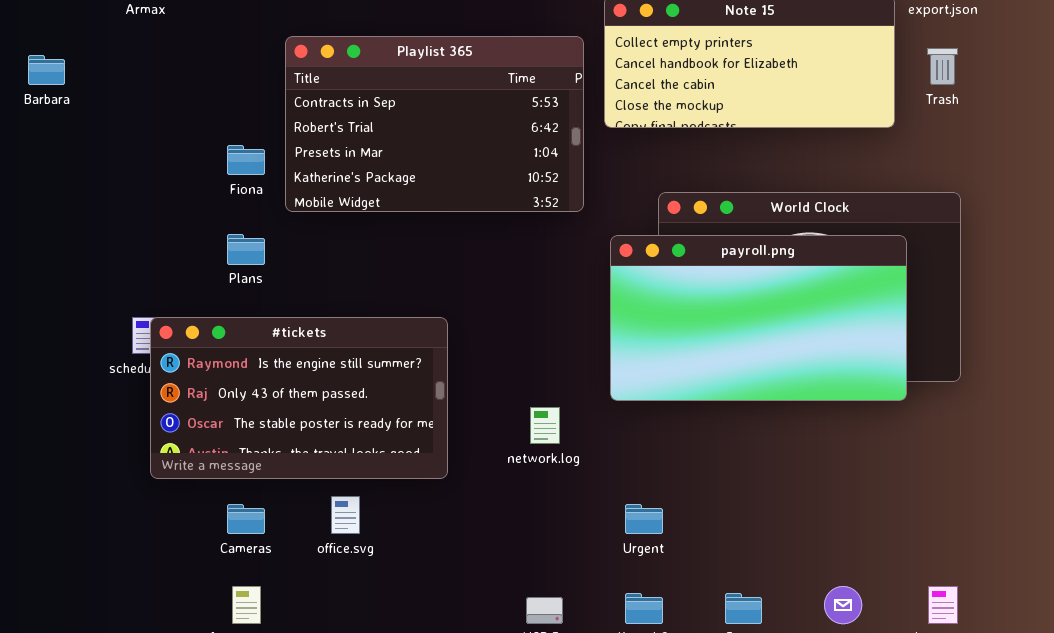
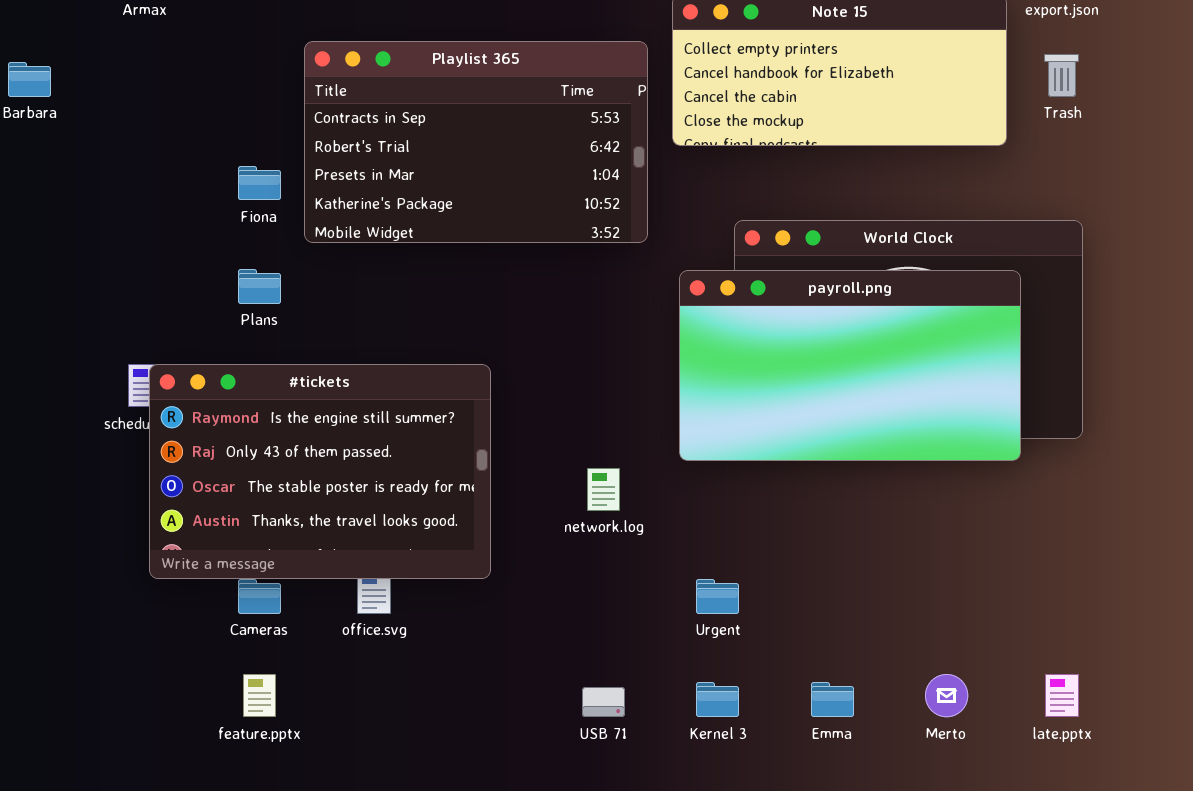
#tickets: [150,317,448,479] -> [149,364,491,579], resized

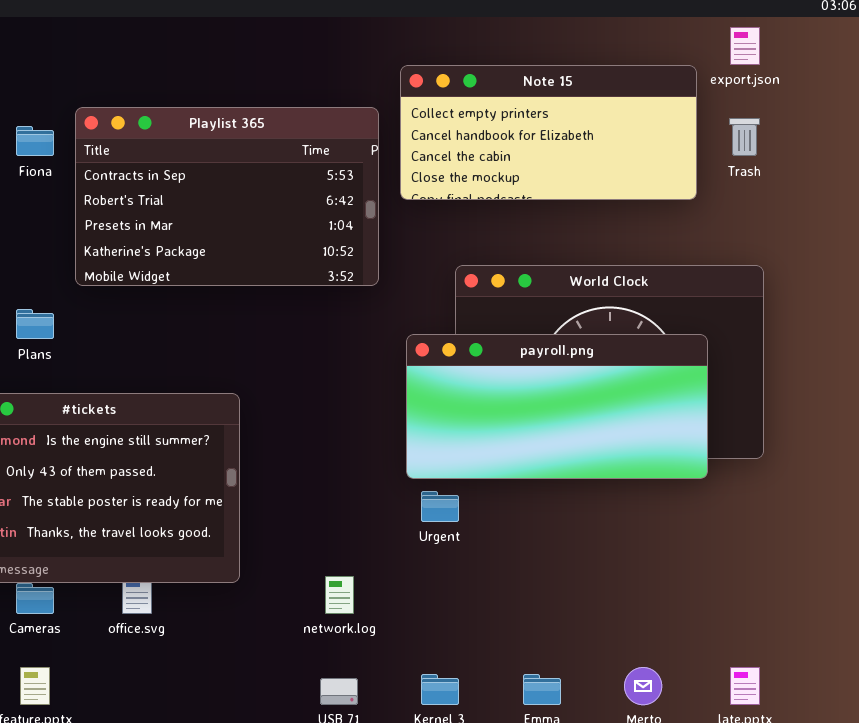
Fiona: [238,166,281,200] -> [16,126,54,156], moved
payroll.png: [679,270,1021,461] -> [406,334,708,479], resized
network.log: [587,468,620,511] -> [325,576,354,614], moved
Urgent: [696,579,739,614] -> [421,491,459,522], moved

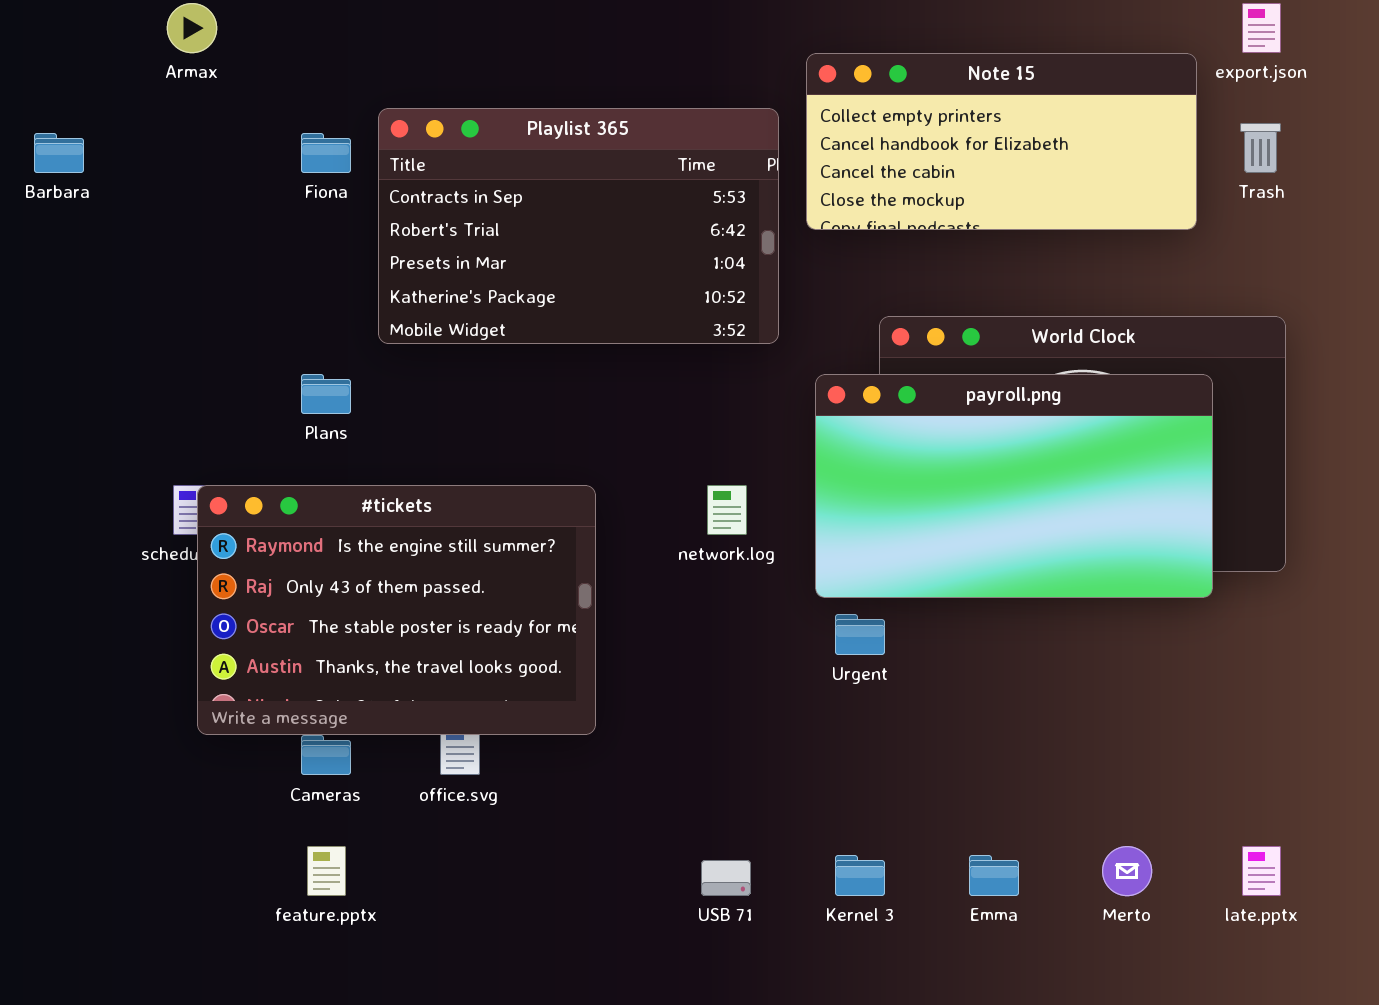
payroll.png: [406,334,708,479] -> [815,374,1213,598], resized
network.log: [325,576,354,614] -> [707,485,747,535], moved

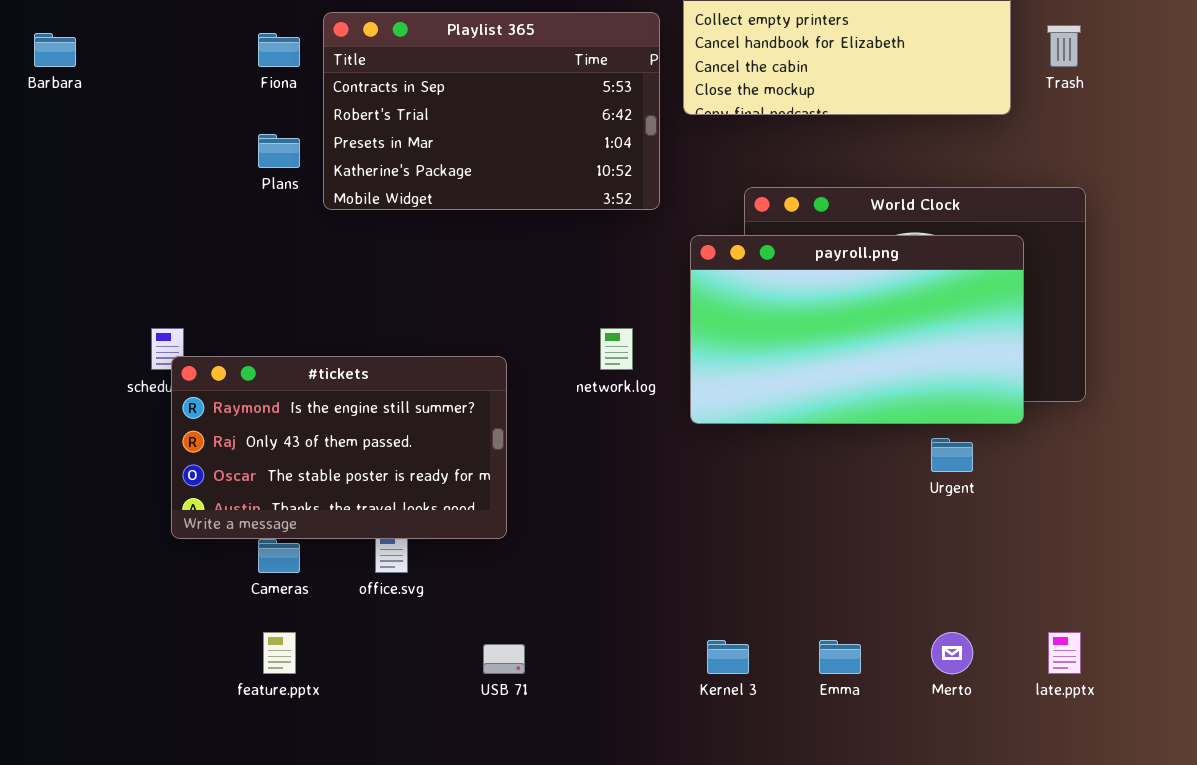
Plans: [301,374,351,414] -> [258,134,300,168], moved
#tickets: [197,485,596,735] -> [171,356,507,539], resized
Urgent: [835,614,885,655] -> [931,438,973,472], moved
USB 71: [701,860,751,896] -> [483,644,525,674], moved

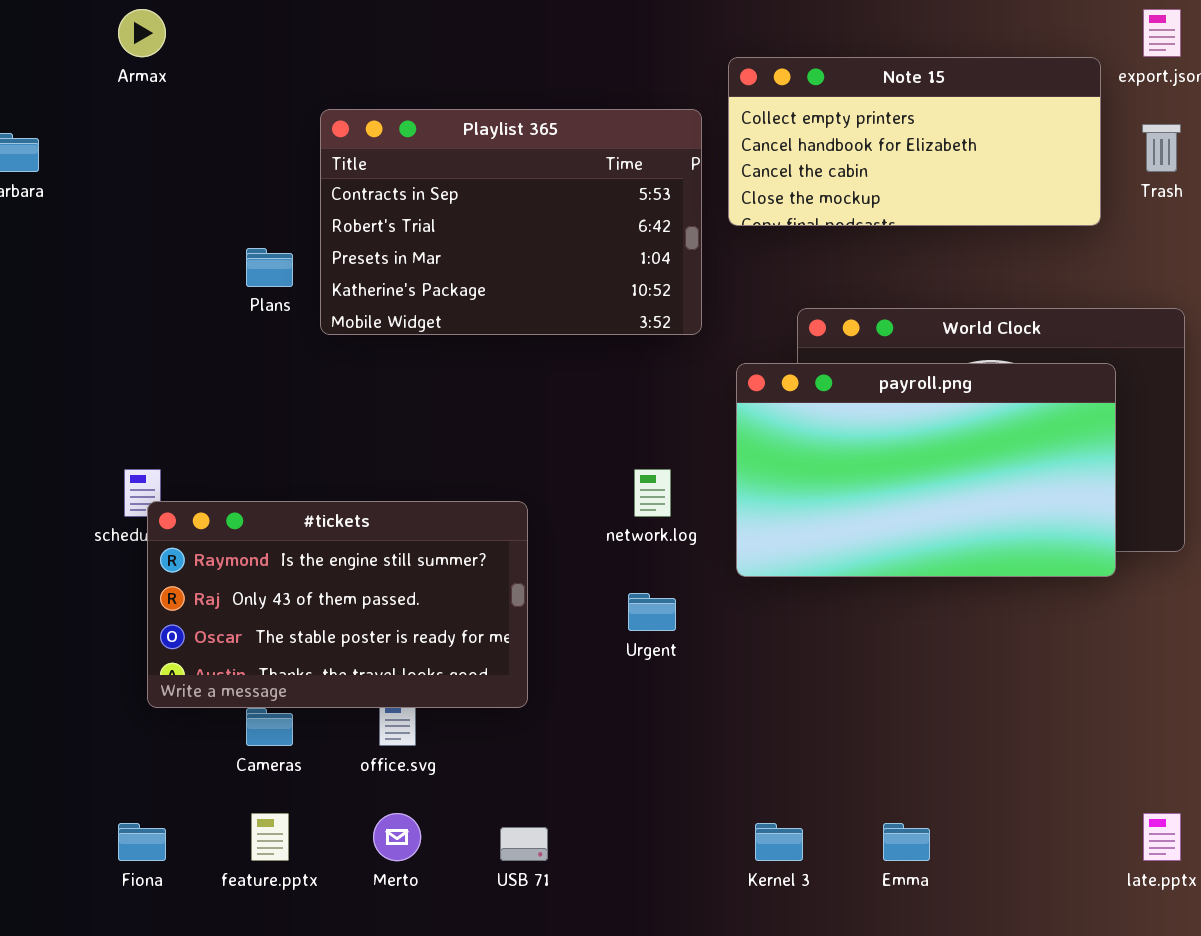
Fiona: [258,33,300,67] -> [118,823,166,861], moved
Urgent: [931,438,973,472] -> [628,593,676,631], moved
Merto: [931,632,973,674] -> [373,813,421,861], moved

